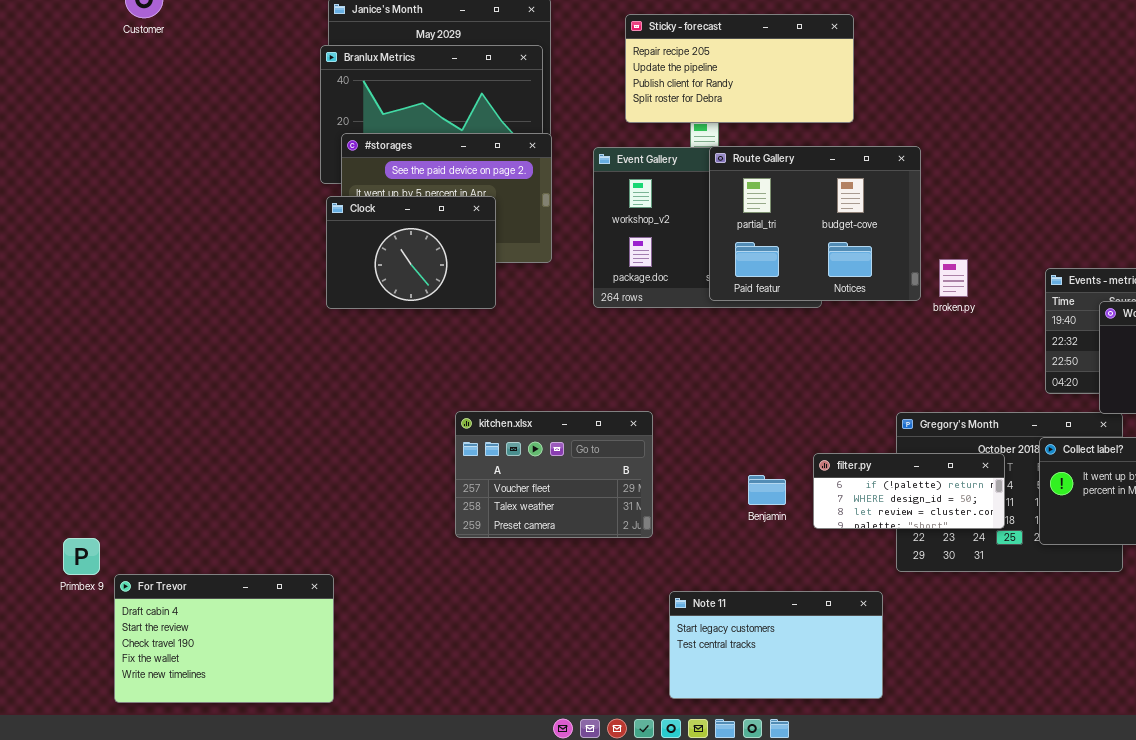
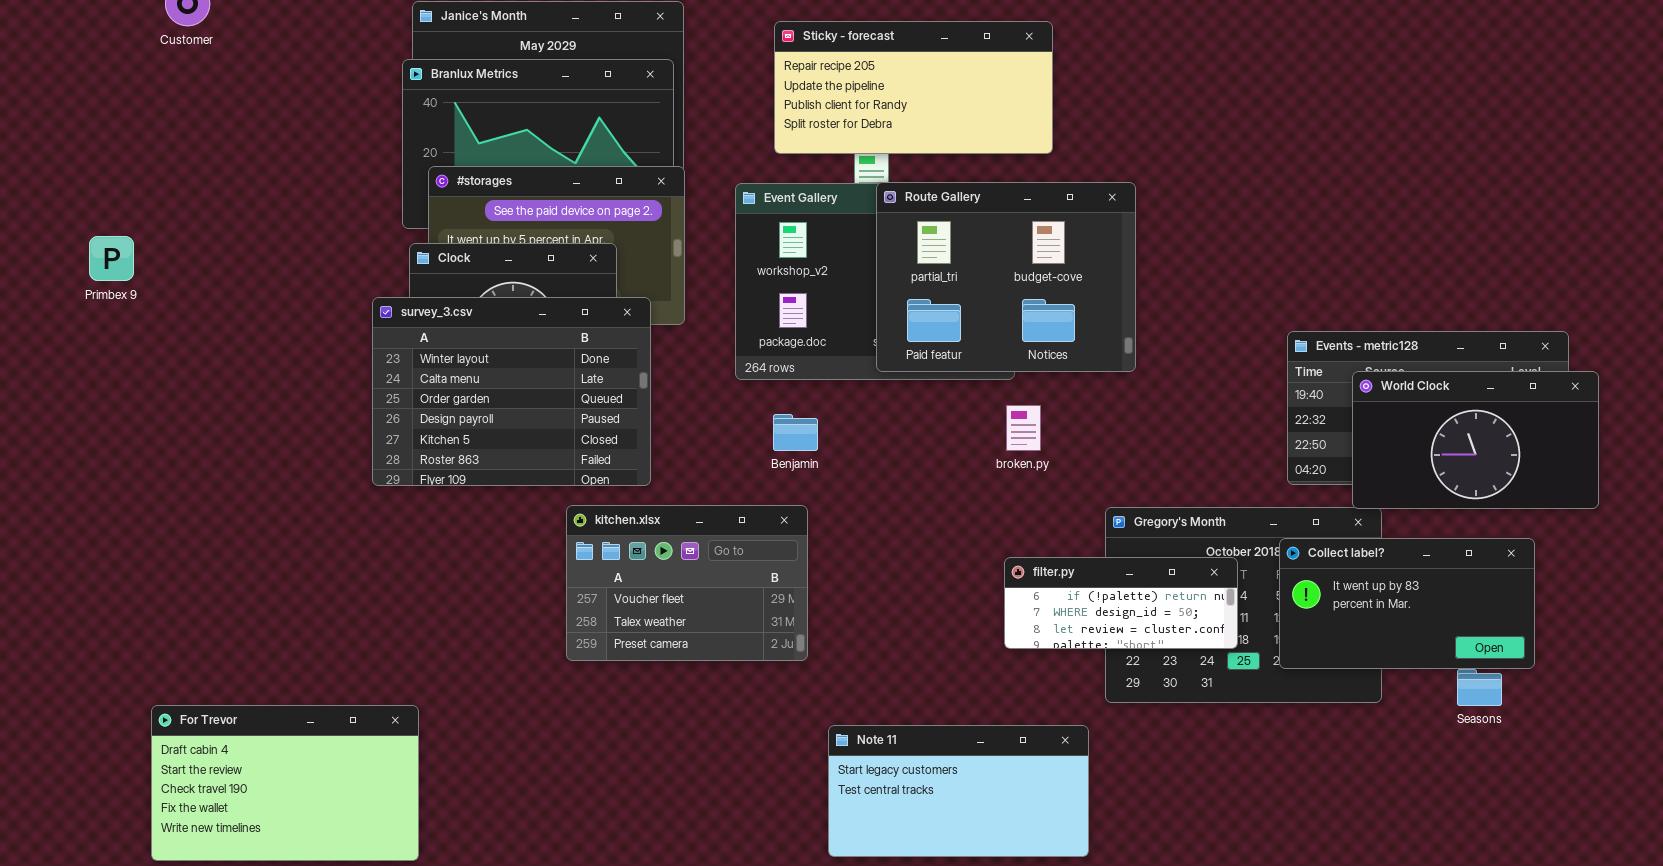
survey_3.csv: none -> [372,297,651,486], opened
broken.py: [939,259,968,297] -> [1006,405,1041,451], moved
Benjamin: [748,475,786,505] -> [773,414,818,451], moved
Primbex 9: [63,538,100,575] -> [89,236,134,281], moved

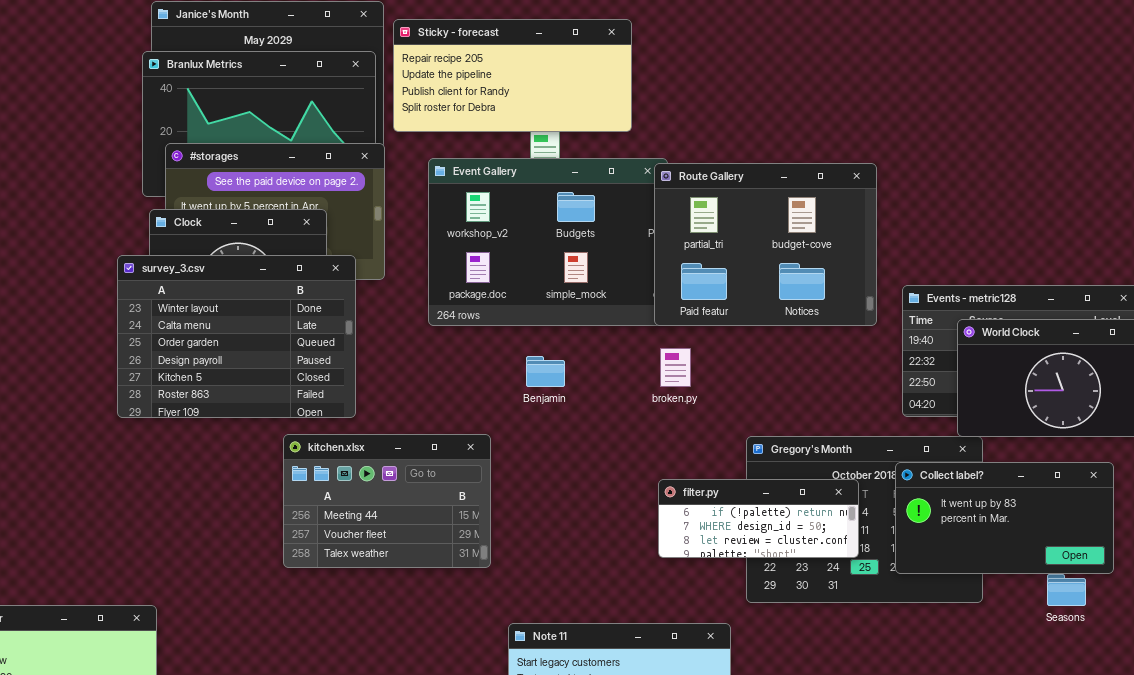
Sticky - forecast: [774,21,1053,154] -> [393,19,632,132], moved
Route Gallery: [876,182,1136,372] -> [654,163,877,326], moved
Benjamin: [773,414,818,451] -> [526,356,565,387], moved
kitchen.xlsx: [566,505,808,661] -> [283,434,491,568], scrolled up 1 row

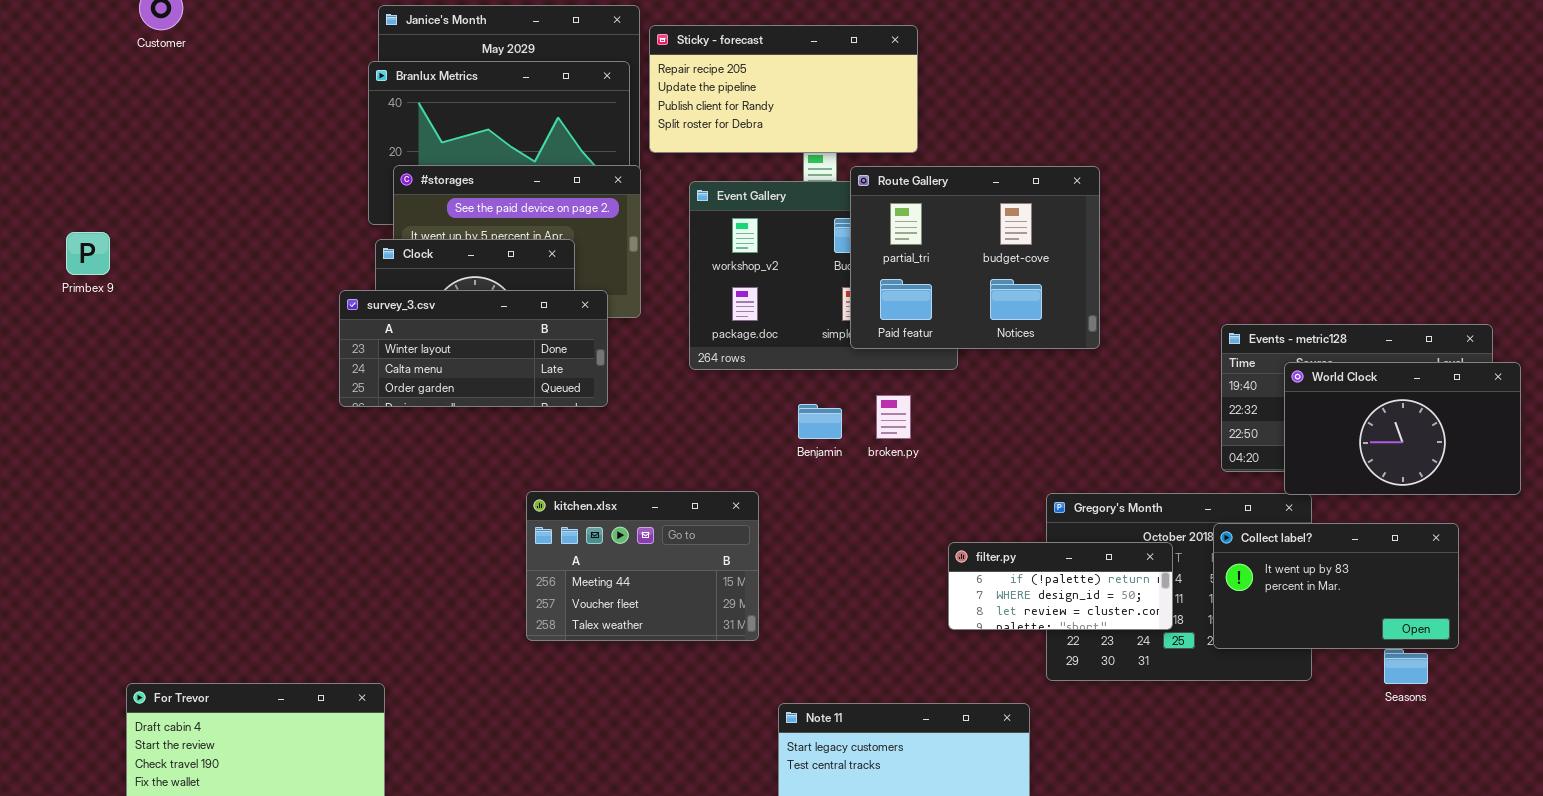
Route Gallery: [654,163,877,326] -> [850,166,1100,349], moved
survey_3.csv: [117,255,356,418] -> [339,290,608,407], resized
broken.py: [660,348,691,387] -> [876,395,911,439], moved

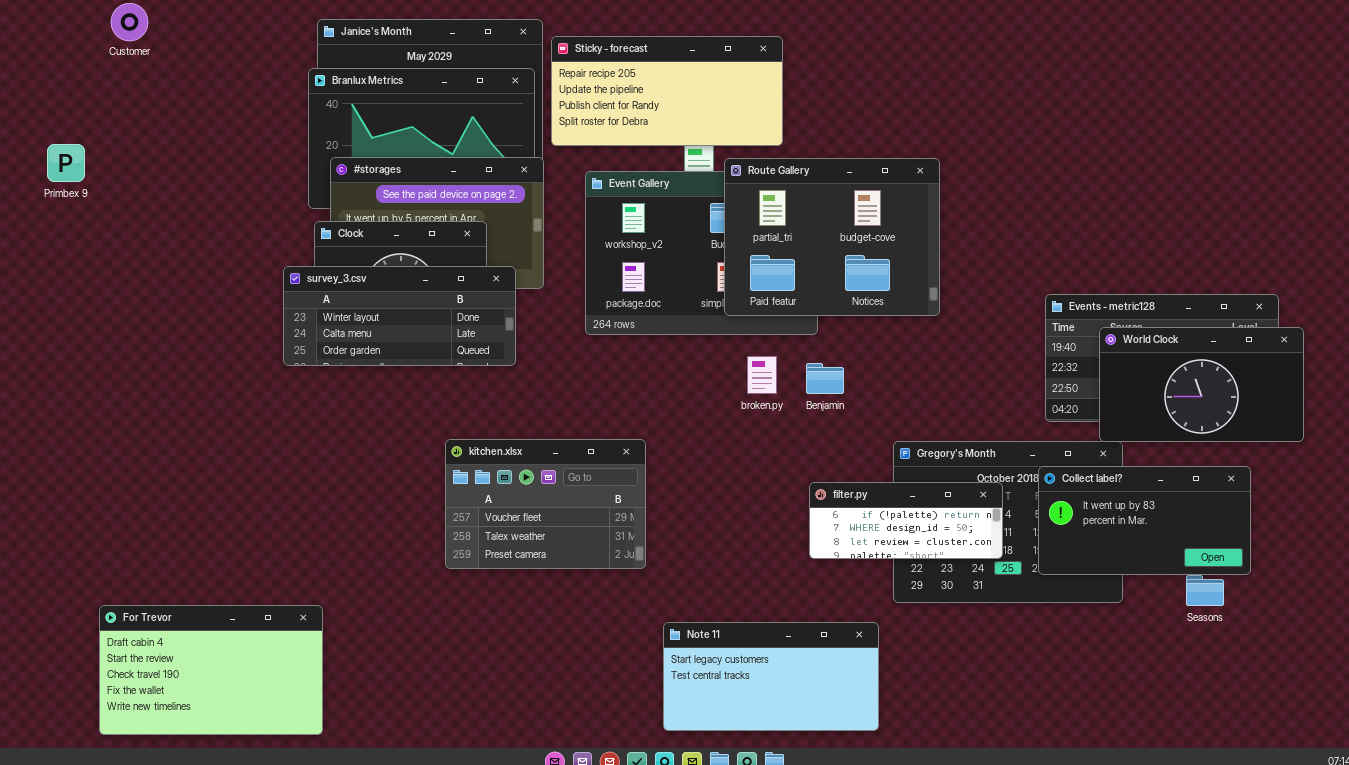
Primbex 9: [66,232,110,275] -> [47,144,85,182], moved
Benjamin: [798,404,842,439] -> [806,363,844,394], moved
kitchen.xlsx: [526,491,759,641] -> [445,439,646,569], scrolled down 1 row

